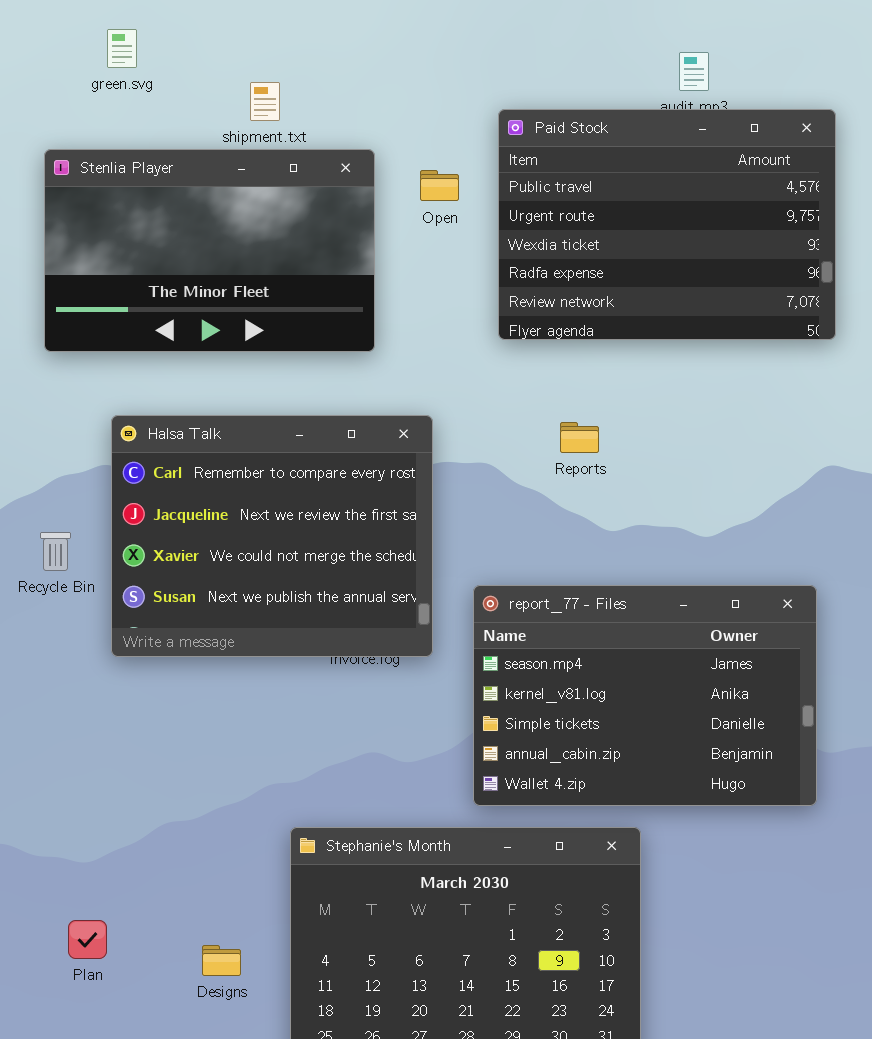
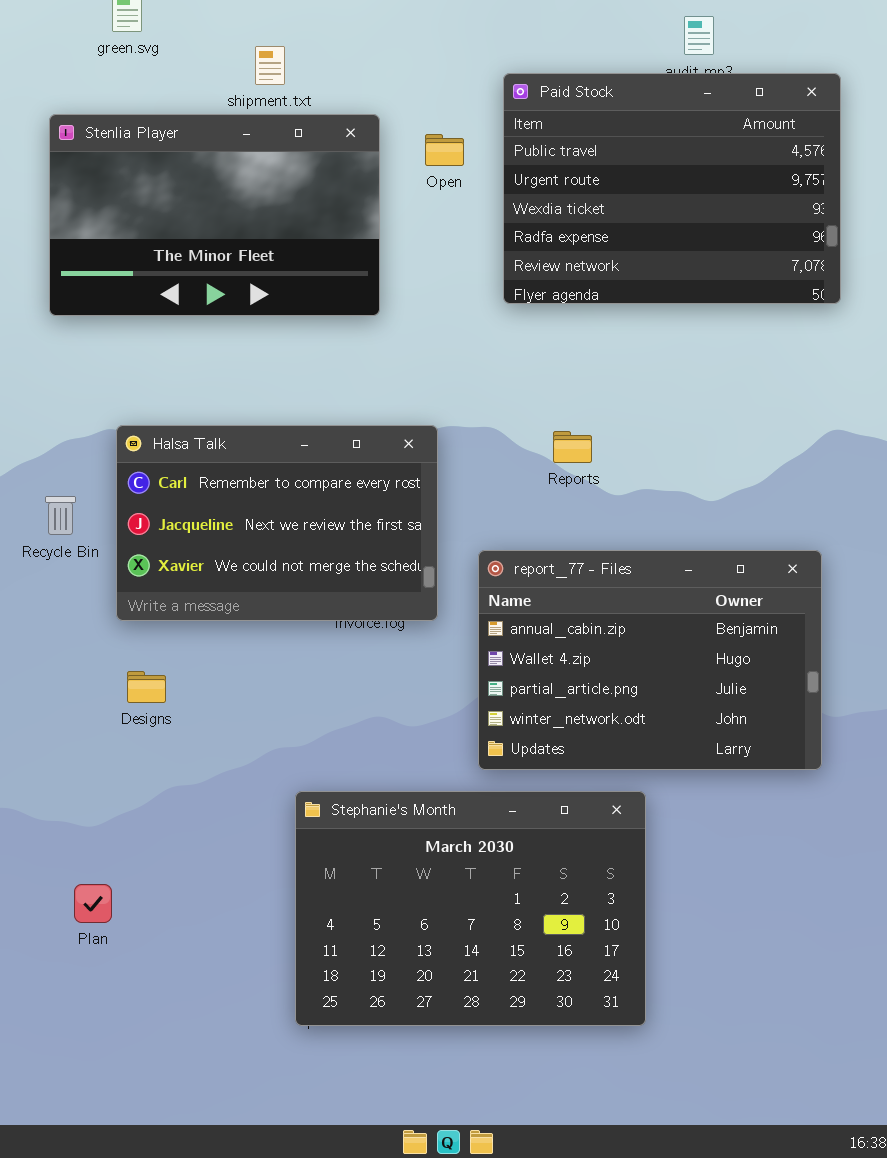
Halsa Talk: [111,415,433,657] -> [116,425,438,621], resized
Reports: [560,422,599,453] -> [553,431,592,463], moved
report_77 - Files: [473,585,817,806] -> [478,550,822,770], scrolled down 3 rows
Designs: [202,945,241,976] -> [127,671,166,703], moved

